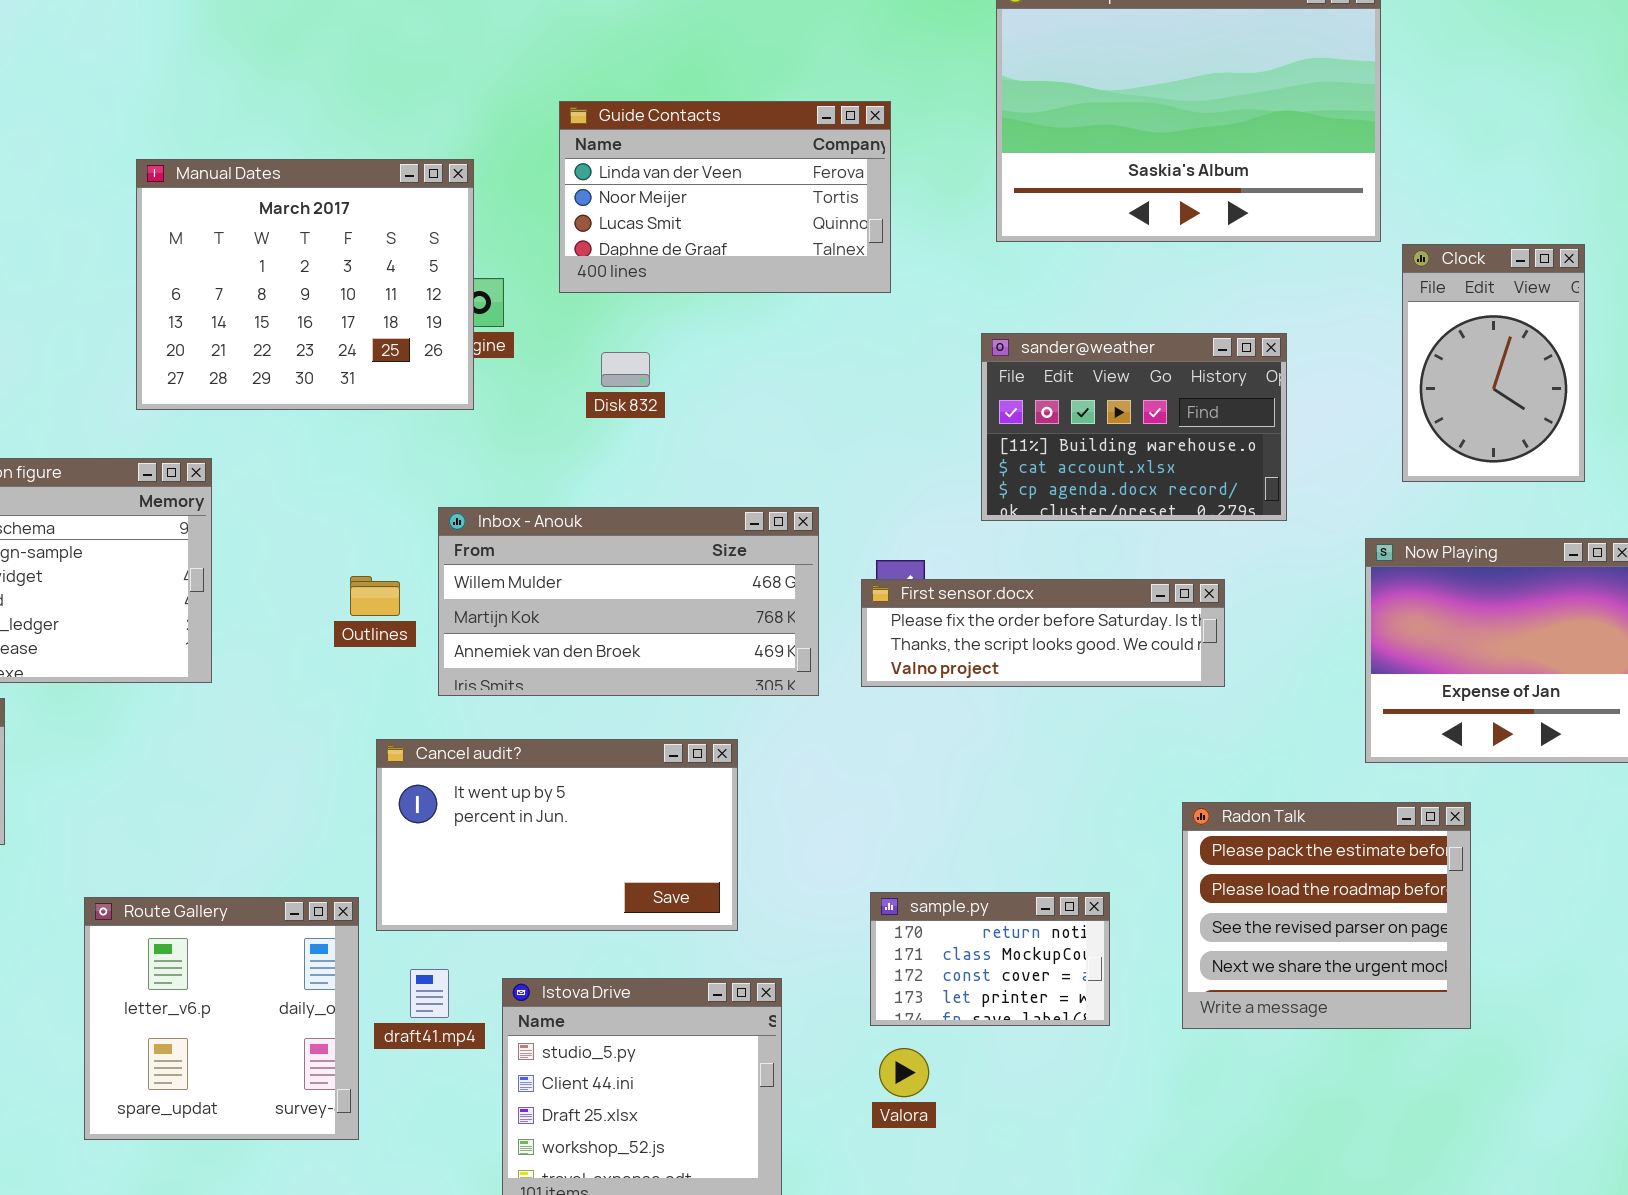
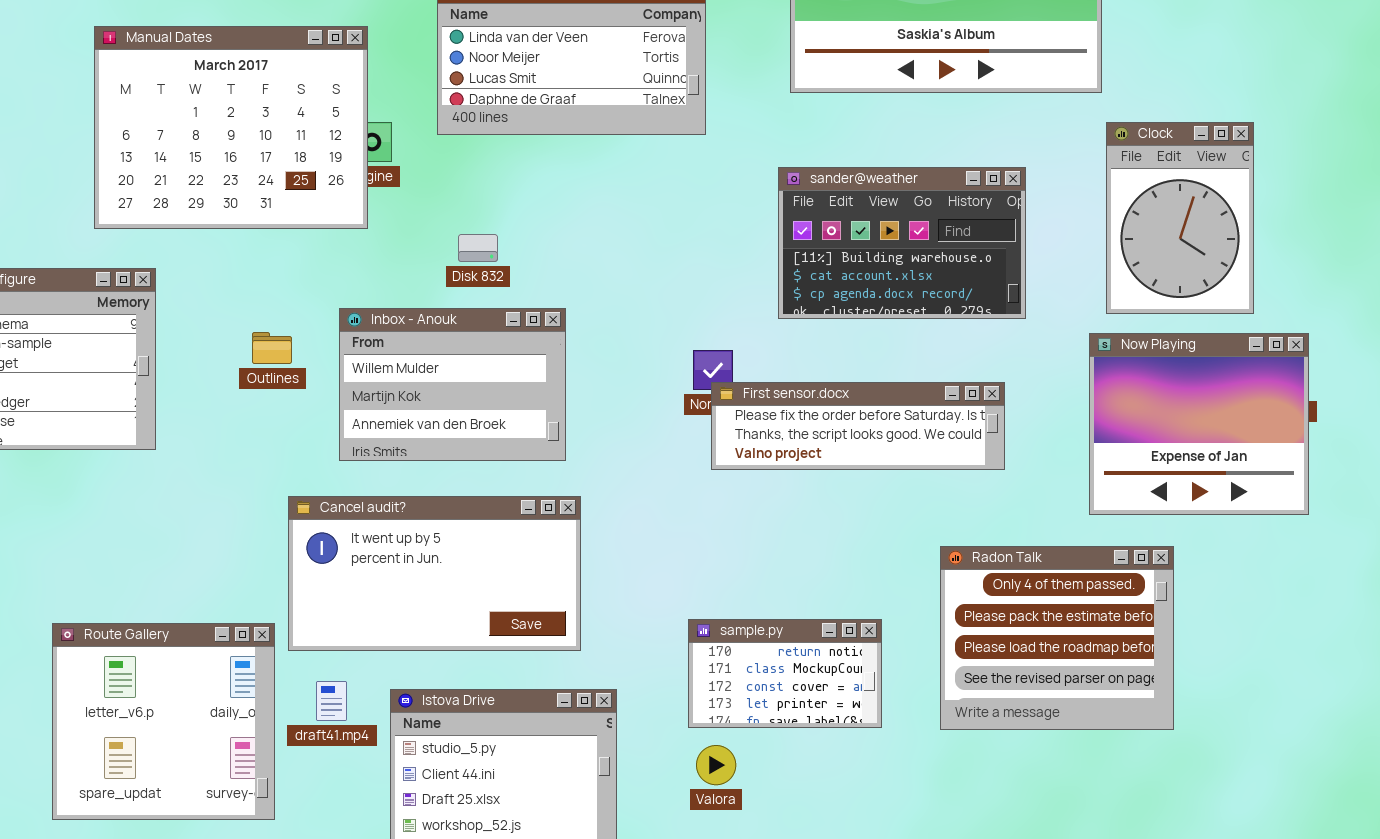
Clock: [1402,244,1585,482] -> [1106,122,1254,314], moved
Disk 832: [601,352,650,387] -> [458,234,498,262], moved
Inbox - Anouk: [438,507,819,696] -> [339,308,566,461], resized
Outlines: [350,576,400,616] -> [252,332,292,364], moved
First sensor.docx: [861,579,1225,687] -> [711,382,1005,470], moved
Radon Talk: [1182,802,1471,1029] -> [940,546,1174,730], scrolled up 1 row

